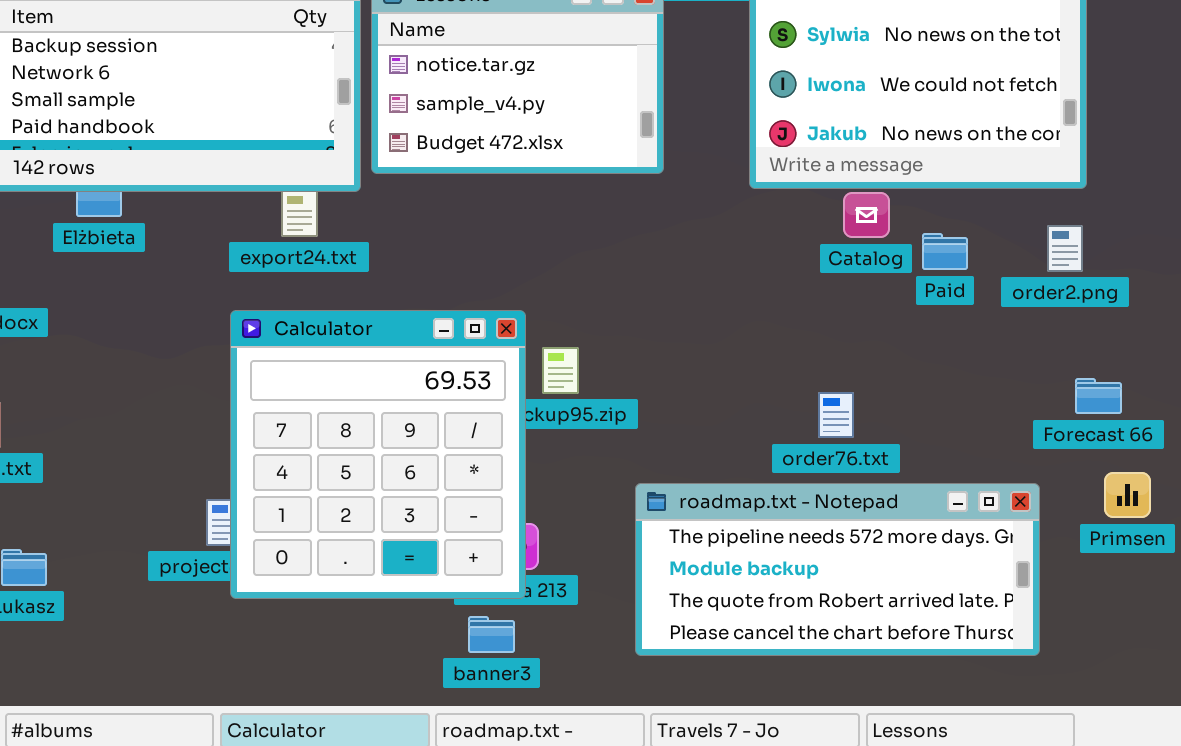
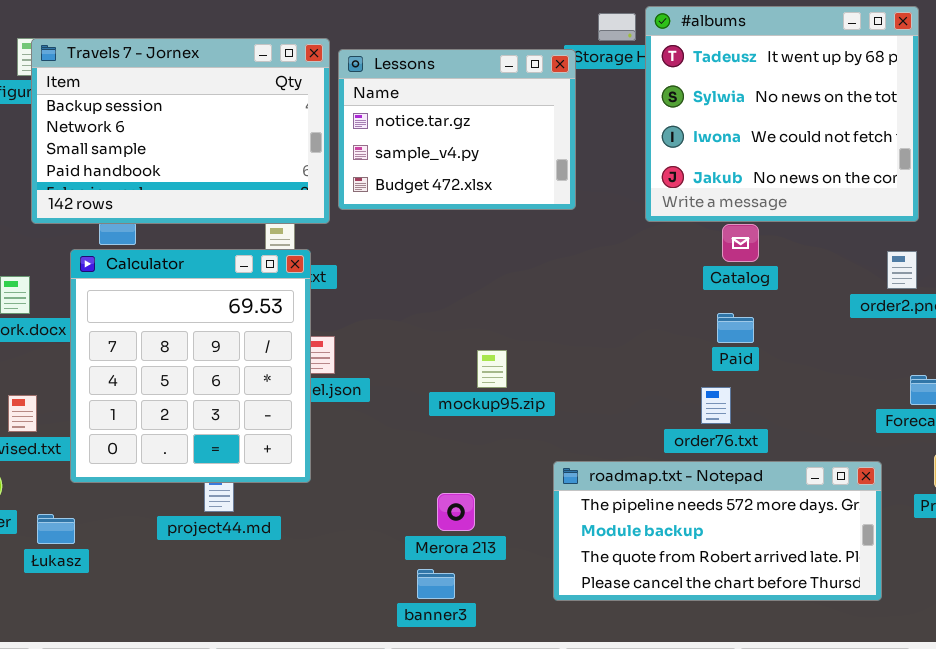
Paid: [922,233,968,270] -> [717,313,754,343], moved
Calculator: [230,310,526,599] -> [70,249,311,483], moved

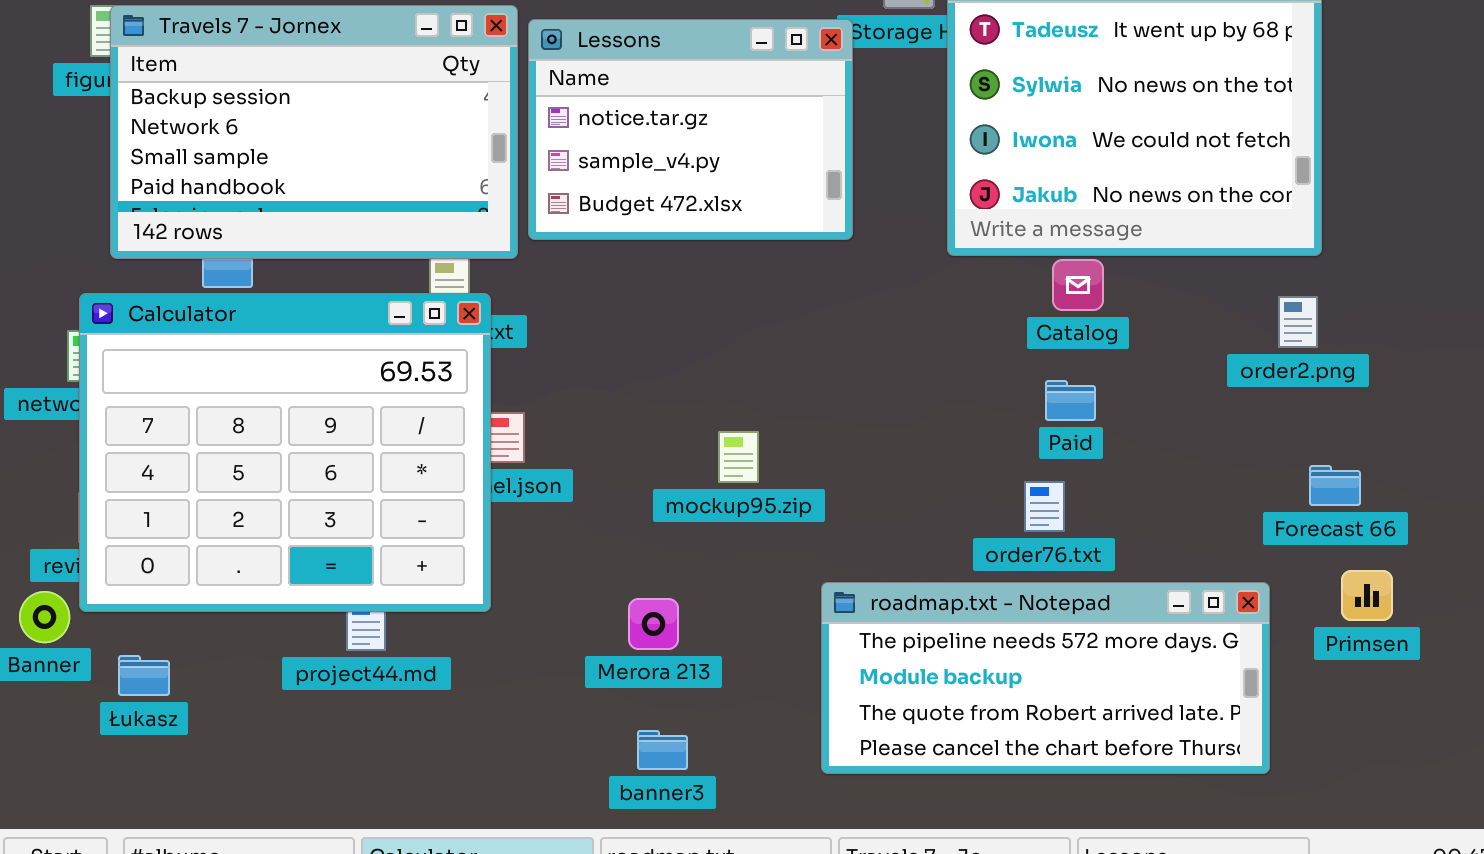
Calculator: [70,249,311,483] -> [79,293,491,612], resized
Merora 213: [437,493,475,531] -> [628,598,679,650], moved

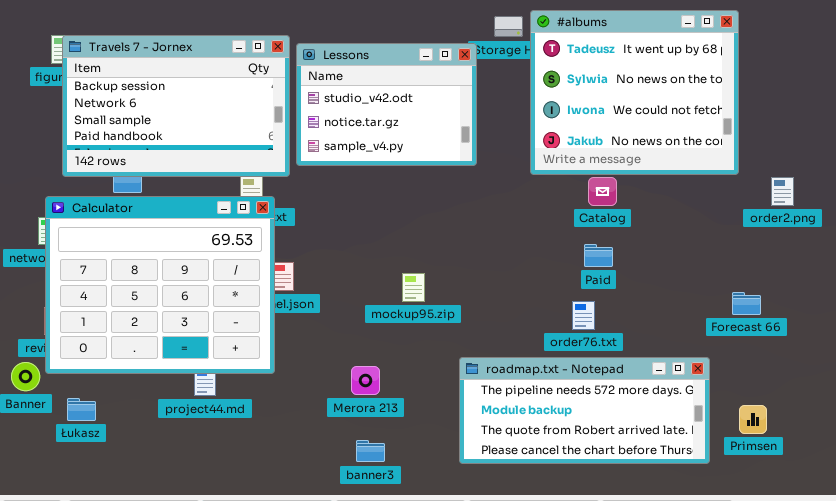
Lessons: [528,19,853,240] -> [296,43,477,166], scrolled up 1 row
order2.png: [1278,296,1318,348] -> [771,177,794,206], moved
Primsen: [1341,570,1393,621] -> [739,405,767,434], moved

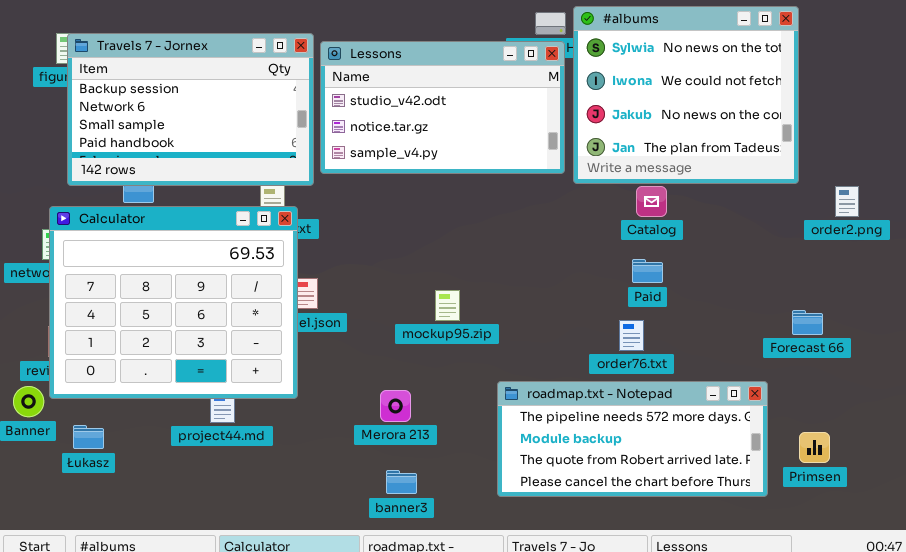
#albums: [530,10,739,175] -> [573,6,799,184], scrolled down 1 row
Lessons: [296,43,477,166] -> [320,41,565,174], resized

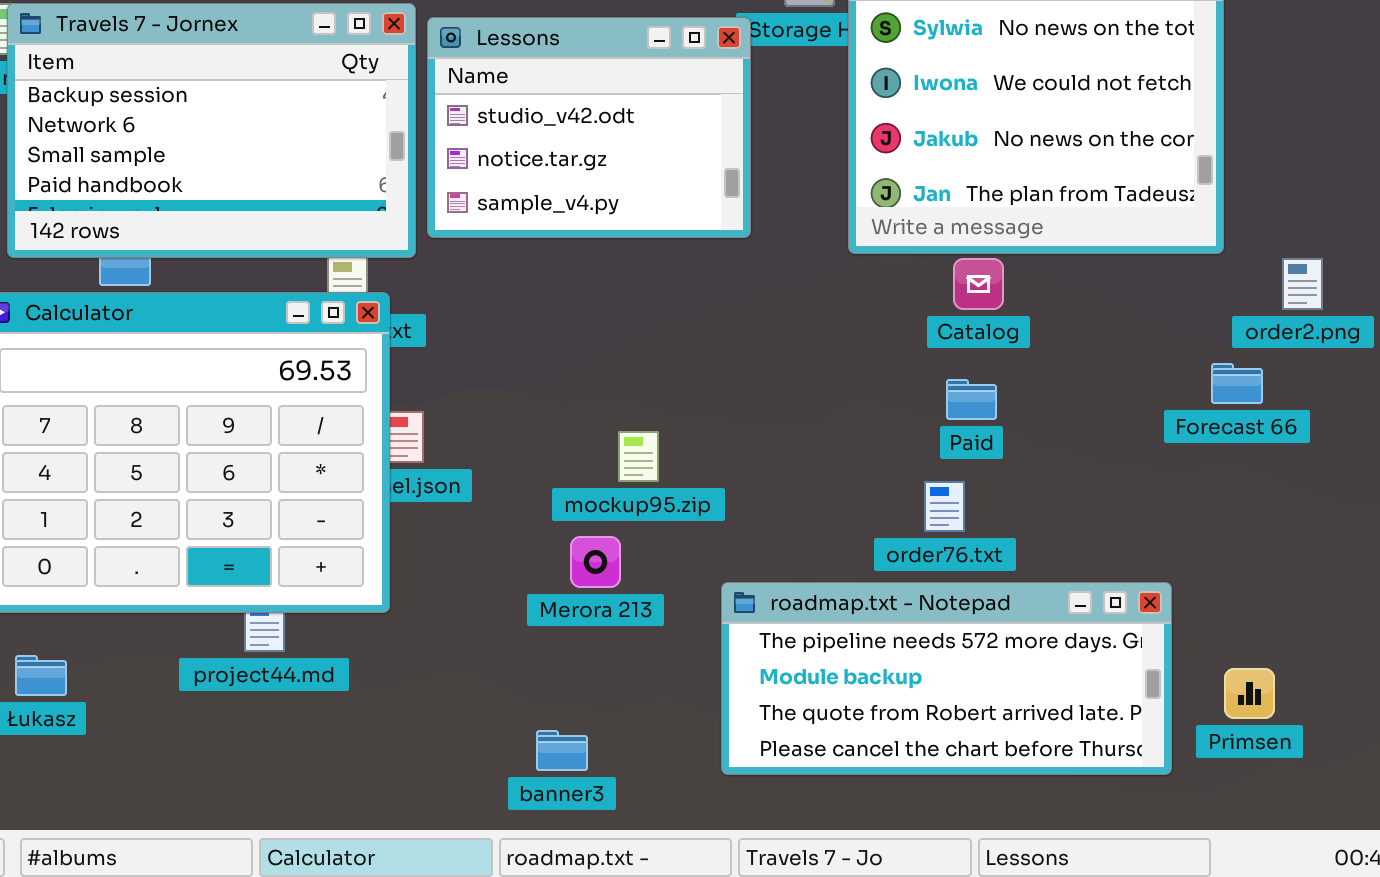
Lessons: [320,41,565,174] -> [427,17,751,238], resized
Forecast 66: [792,310,823,335] -> [1211,363,1263,404], moved
Merora 213: [380,390,411,422] -> [570,536,621,588], moved

